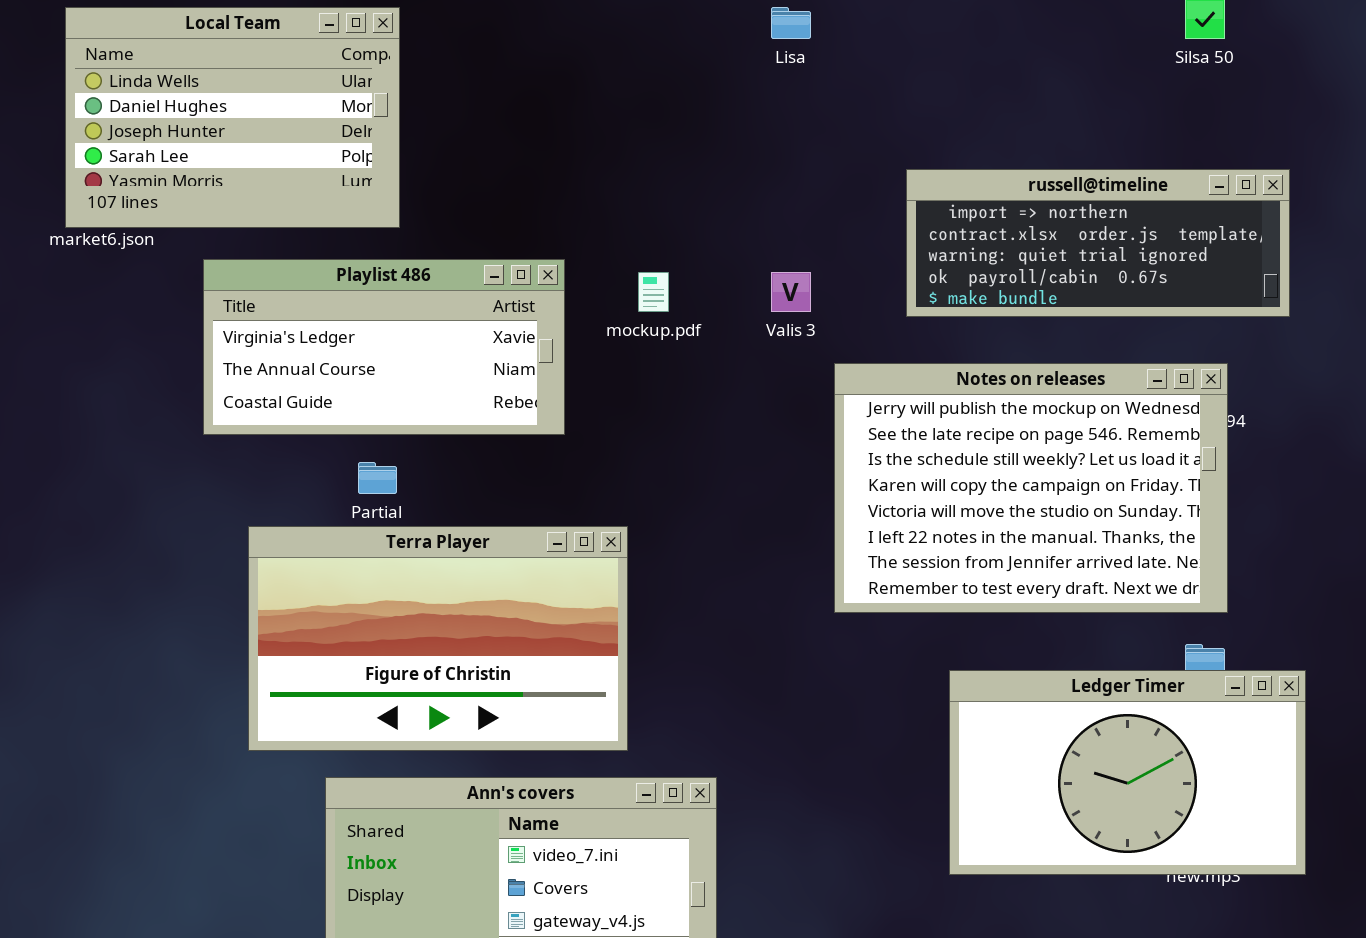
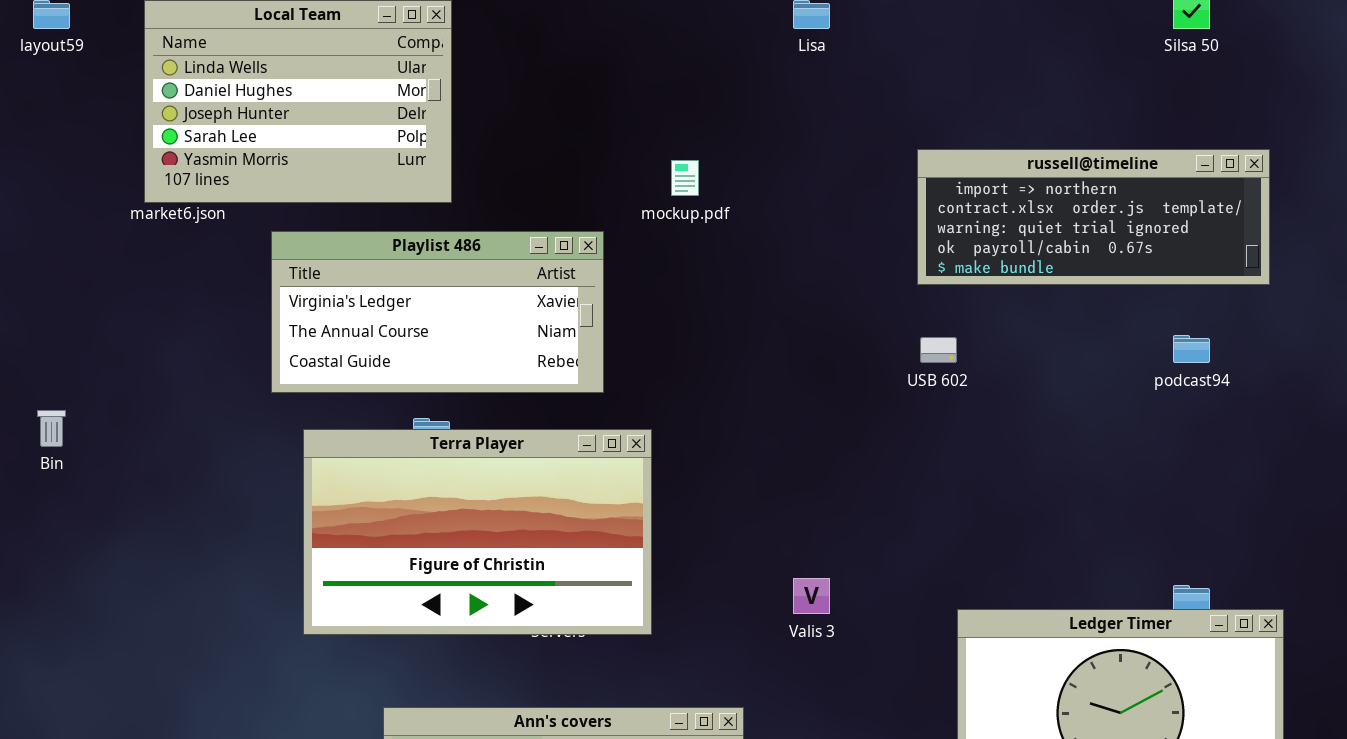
mockup.pdf: [638,272,669,312] -> [671,160,699,196], moved
Valis 3: [771,272,811,312] -> [793,578,830,614], moved
Notes on releases: [834,363,1228,613] -> none, closed
Terra Player: [248,526,628,751] -> [303,429,652,635], moved

